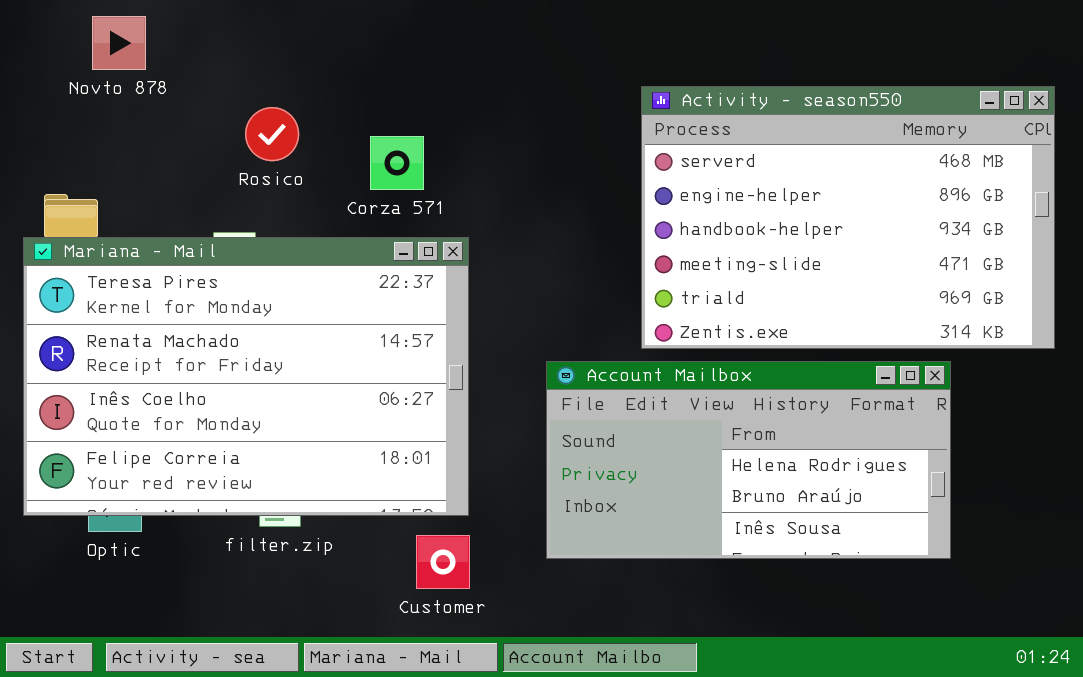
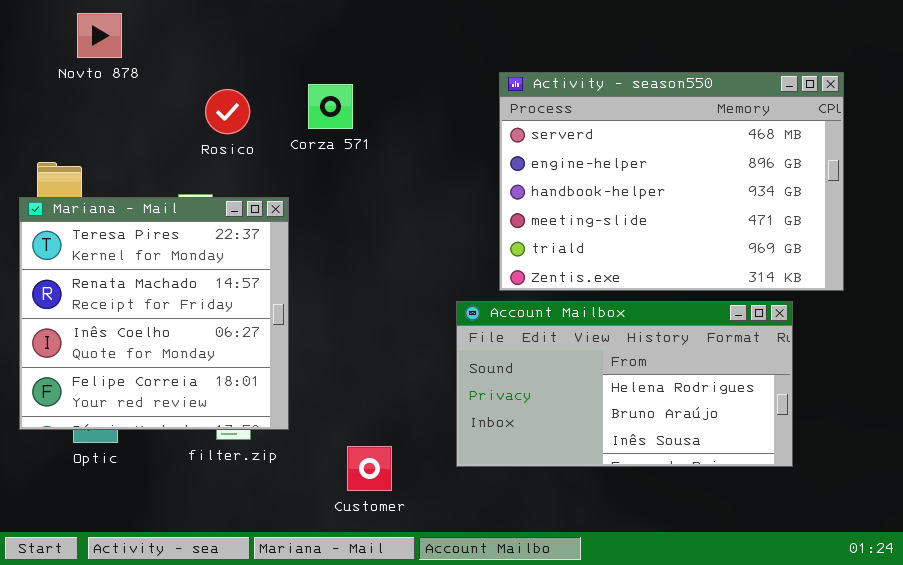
Activity - season550: [641,86,1055,349] -> [499,72,844,291], moved
Corza 571: [370,136,424,190] -> [308,84,353,129], moved
Mariana - Mail: [23,237,469,516] -> [19,197,289,430], resized

